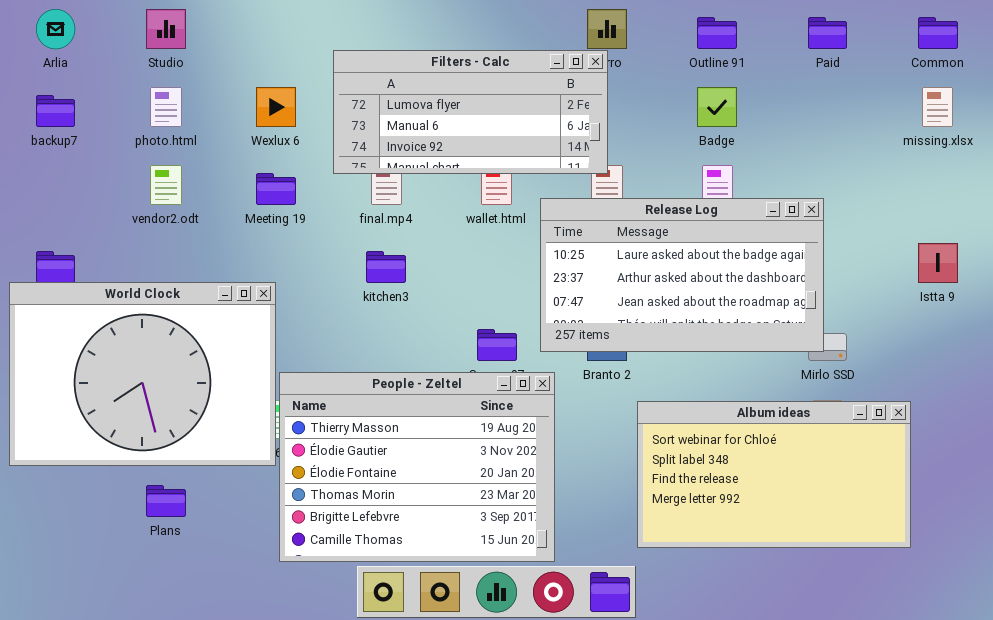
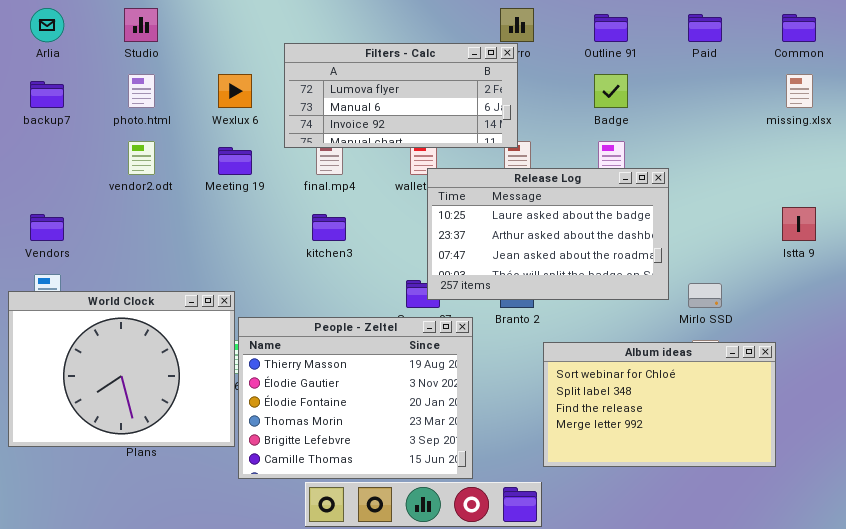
Release Log: [540,198,824,352] -> [427,168,669,300], moved
World Clock: [9,282,276,466] -> [8,291,235,447], moved

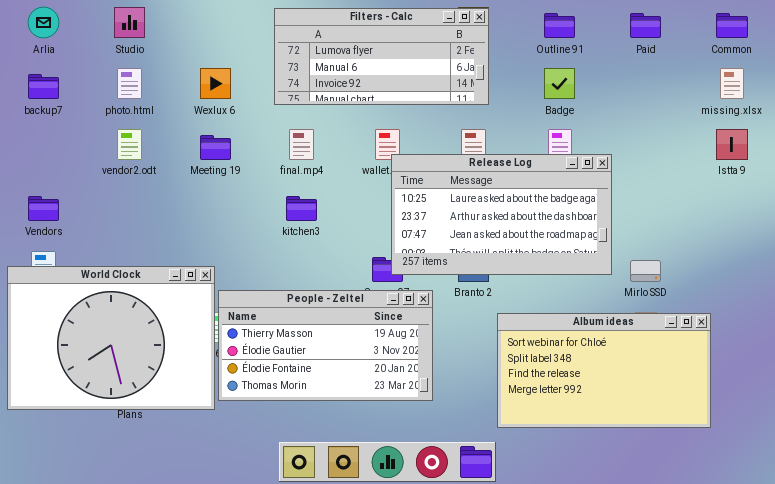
Filters - Calc: [284,43,518,148] -> [274,8,489,105], moved
Istta 9: [782,207,816,241] -> [716,129,748,160], moved
People - Zeltel: [238,317,473,479] -> [218,290,433,401], resized

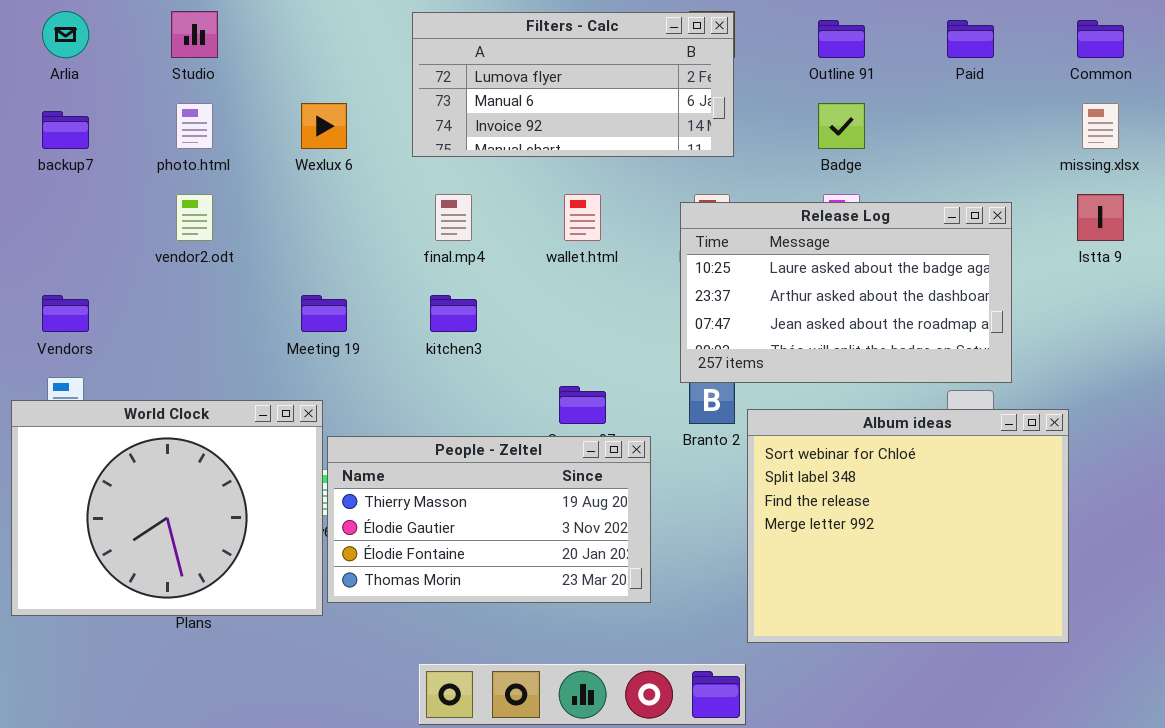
Meeting 19: [200,135,231,160] -> [301,295,347,332], moved
Release Log: [391,154,612,275] -> [680,202,1012,383], moved
Album ideas: [497,313,711,428] -> [747,409,1069,643], resized

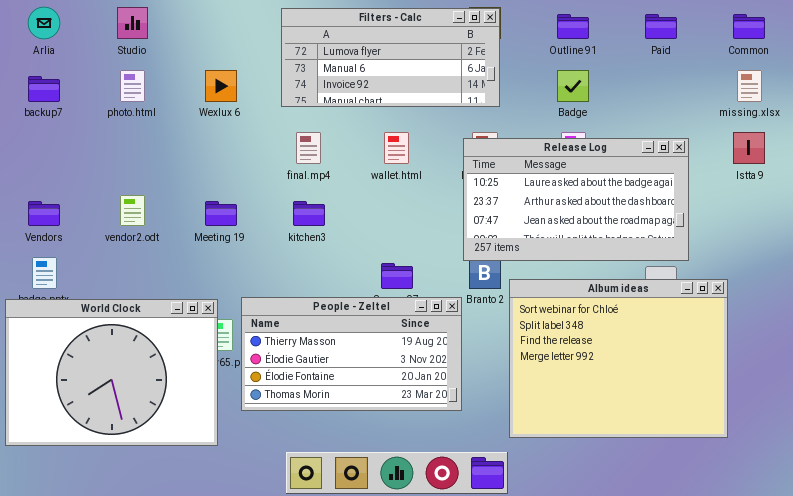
vendor2.odt: [176,194,213,241] -> [120,195,145,226], moved
World Clock: [11,400,323,616] -> [5,299,218,446], moved
People - Zeltel: [327,436,651,603] -> [241,297,462,411], moved

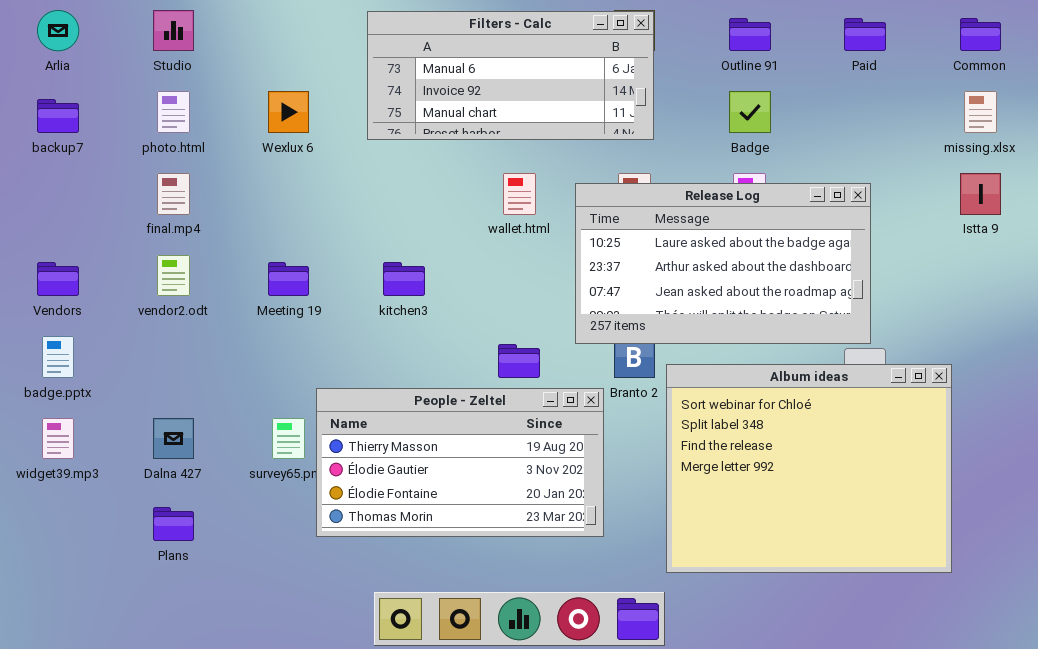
Filters - Calc: [281,8,500,107] -> [367,11,654,140], scrolled down 1 row
final.mp4: [296,132,321,164] -> [157,173,190,215], moved
Release Log: [463,138,689,261] -> [575,183,871,344], moved
World Clock: [5,299,218,446] -> none, closed

